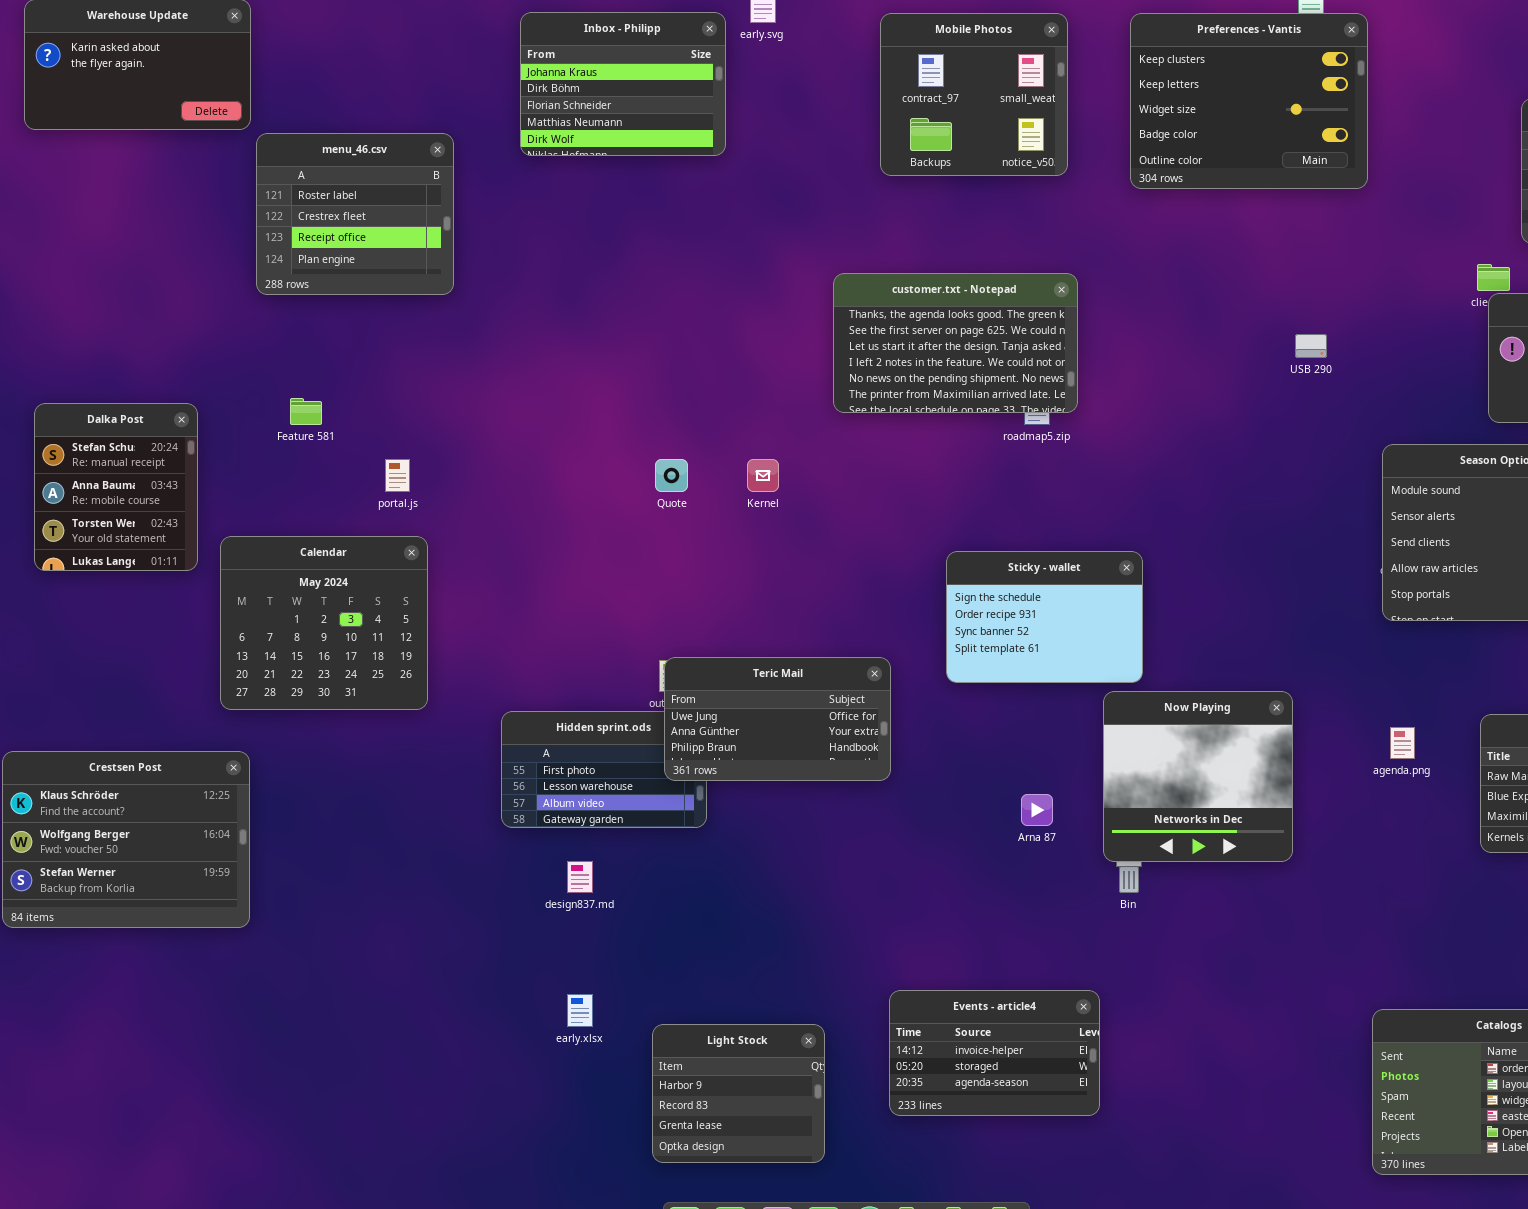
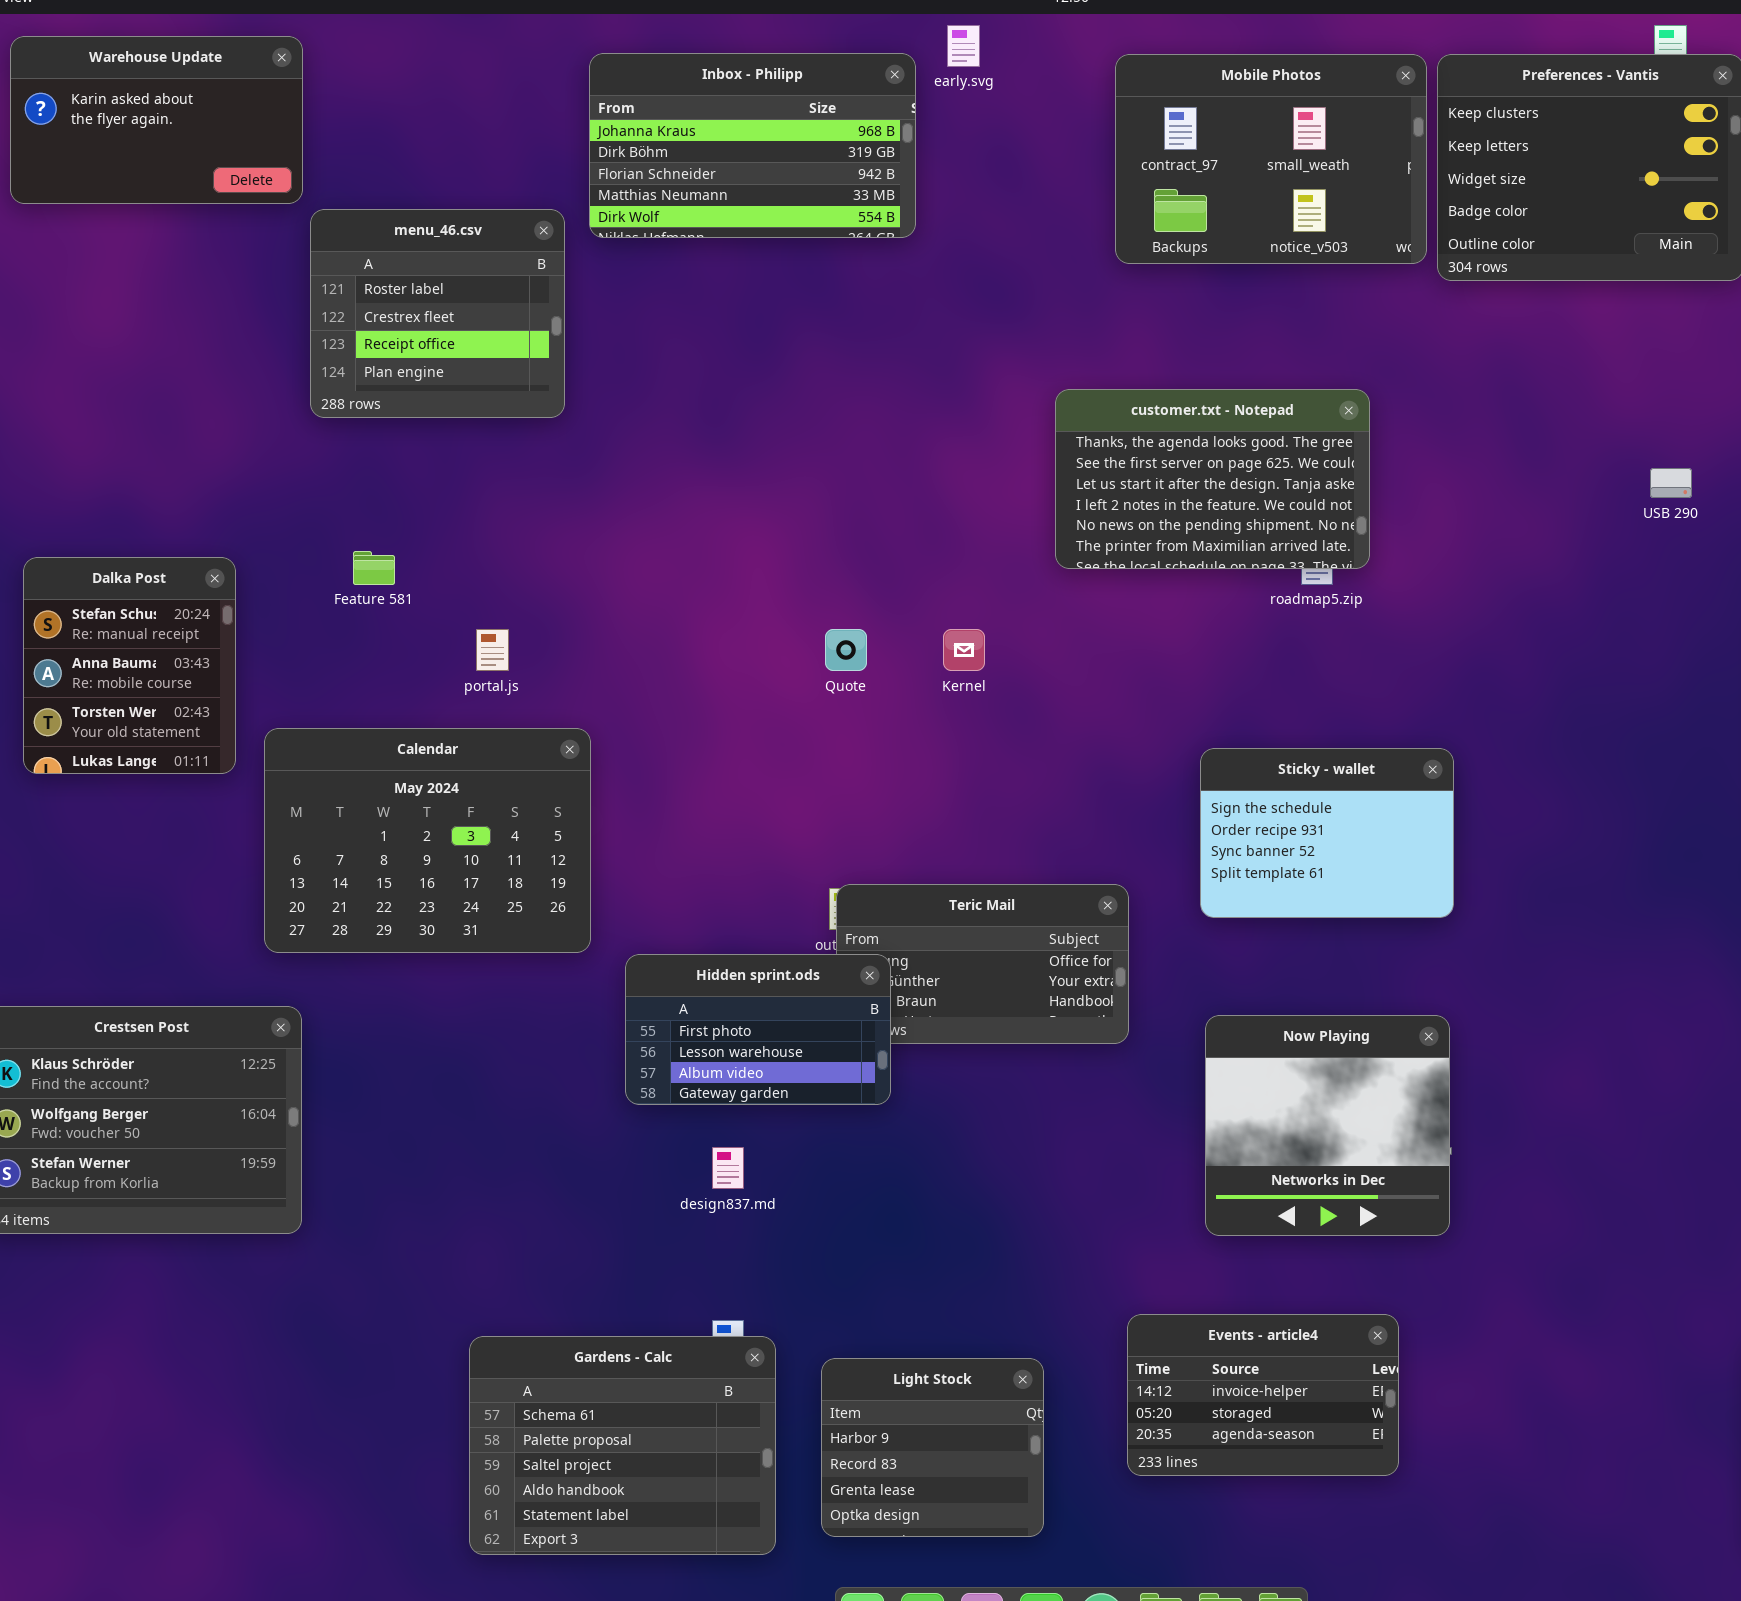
Inbox - Philipp: [520,12,726,156] -> [589,53,916,238], resized
Mobile Photos: [880,13,1068,176] -> [1115,54,1427,264], resized
Calendar: [220,536,428,710] -> [264,728,591,953], resized
Now Playing: [1103,691,1293,862] -> [1205,1015,1450,1236], moved
Hidden sprint.ods: [501,711,707,828] -> [625,954,891,1105], raised
Gardens - Calc: none -> [469,1336,776,1555], opened

